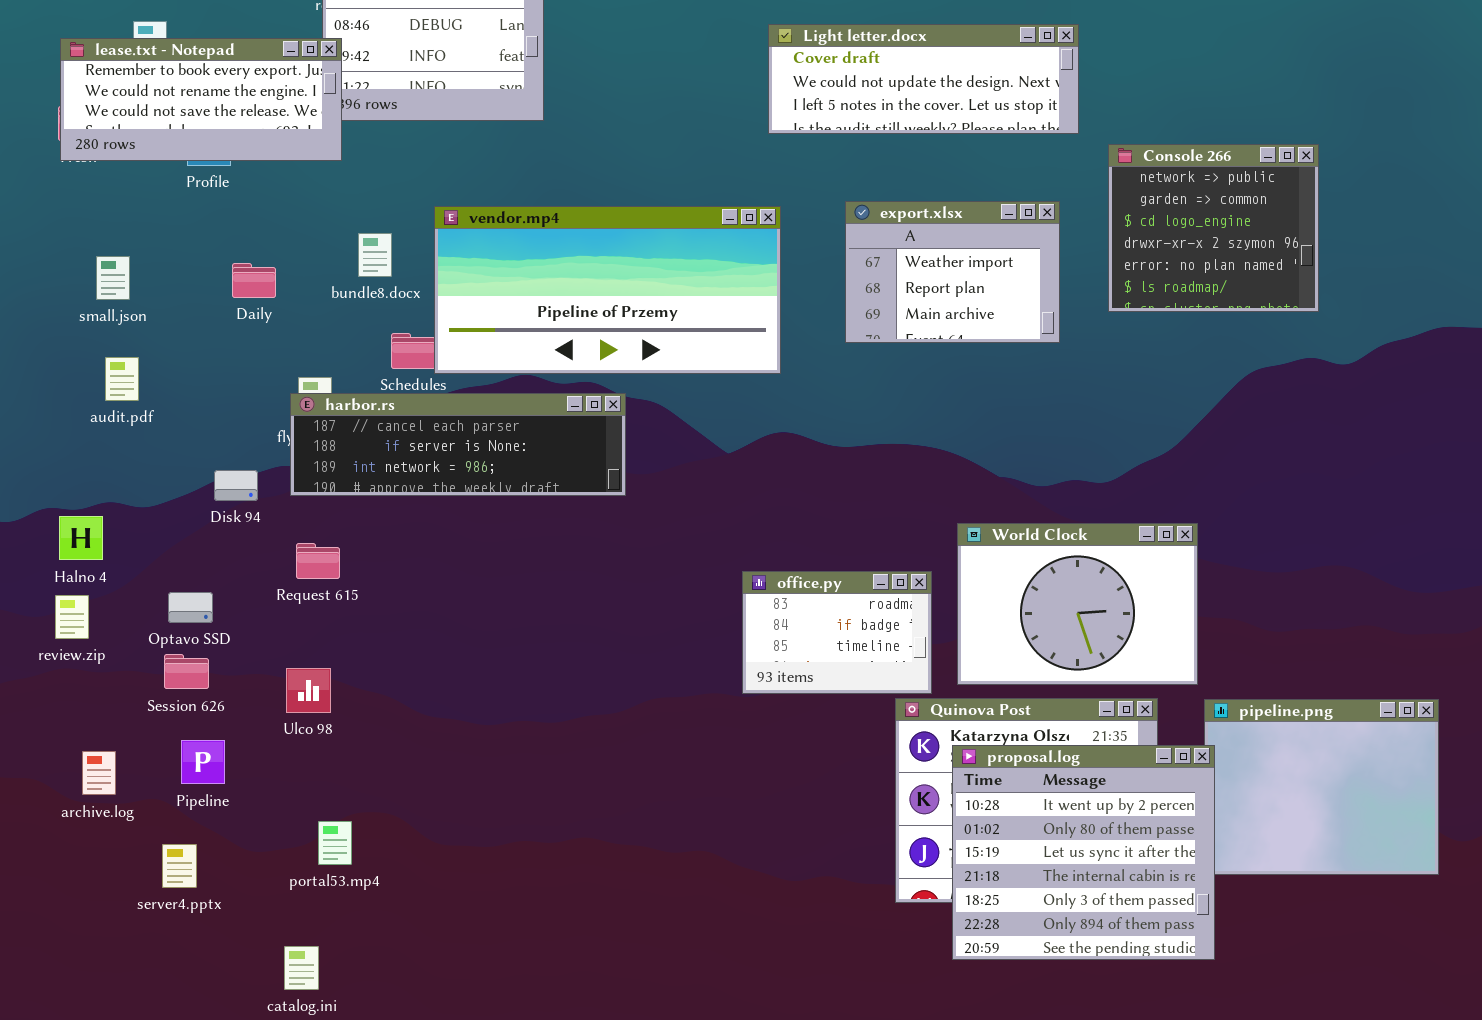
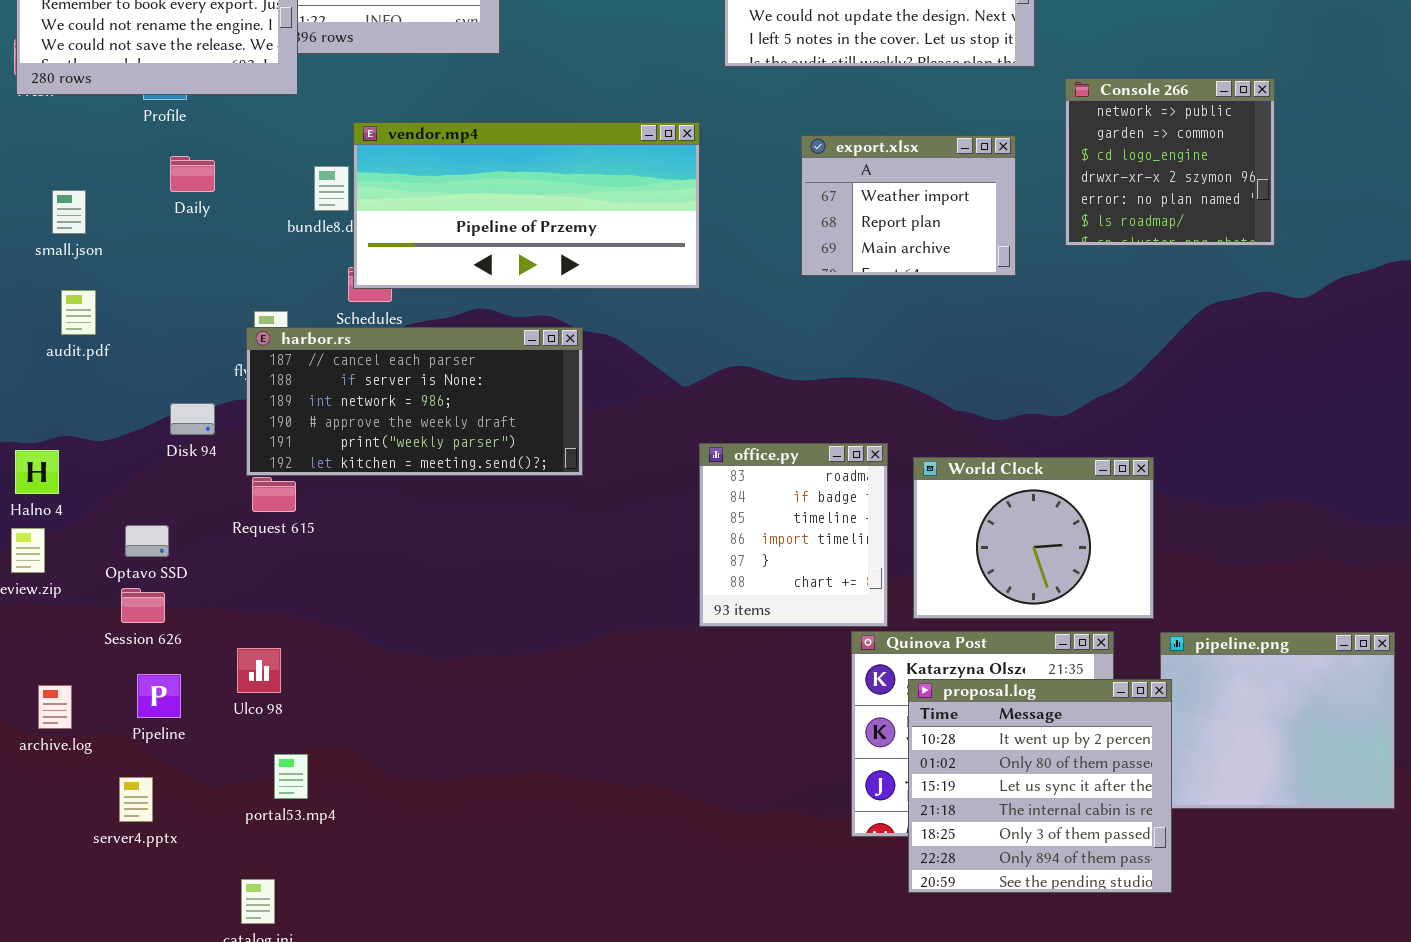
vendor.mp4: [434,206,781,374] -> [353,122,700,289], moved
Daily: [232,263,276,298] -> [170,156,215,192], moved
harbor.rs: [290,393,626,496] -> [246,327,583,476], resized
office.py: [742,571,932,694] -> [699,443,888,627], resized
Ulco 98: [286,668,331,713] -> [237,648,281,693], moved

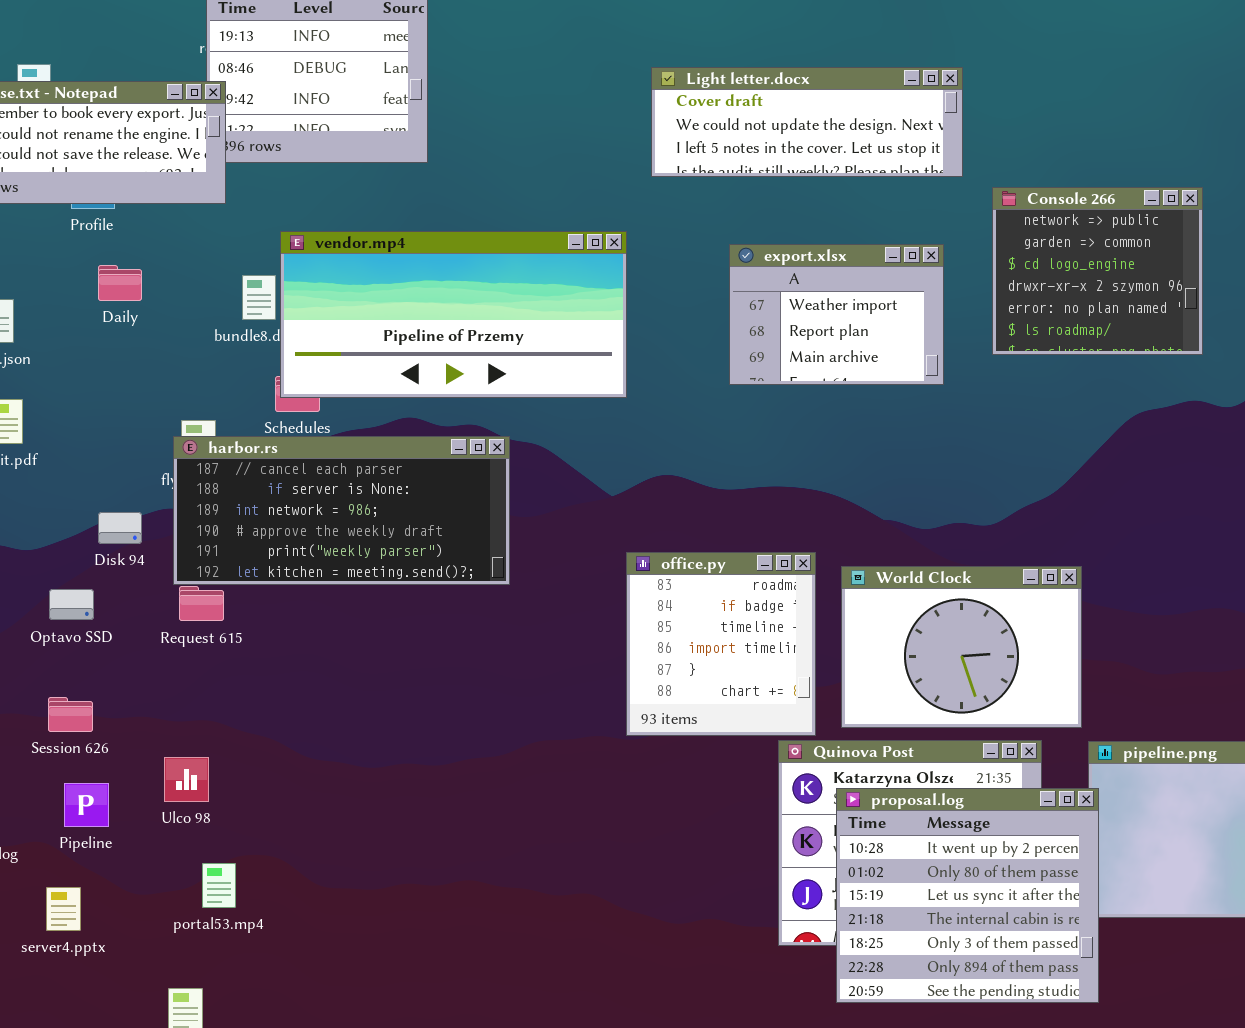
Optavo SSD: [125,525,169,557] -> [49,589,94,620], moved

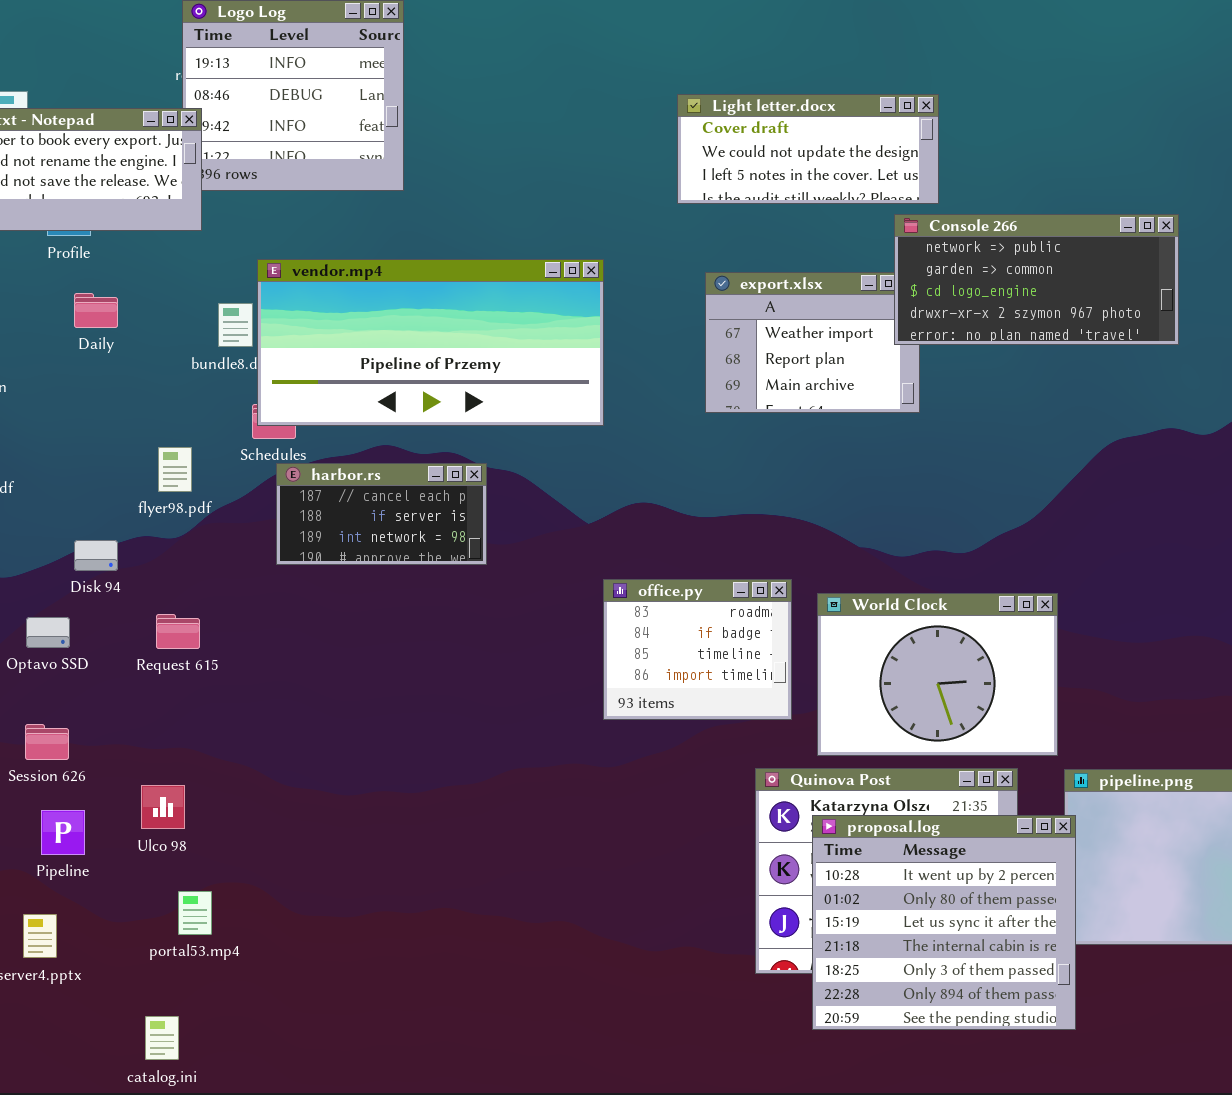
Light letter.docx: [651,67,963,177] -> [677,94,939,204], resized
Console 266: [992,187,1203,355] -> [894,214,1179,345], resized
harbor.rs: [173,436,510,585] -> [276,463,487,565], resized
office.py: [626,552,816,736] -> [603,579,792,720], resized

